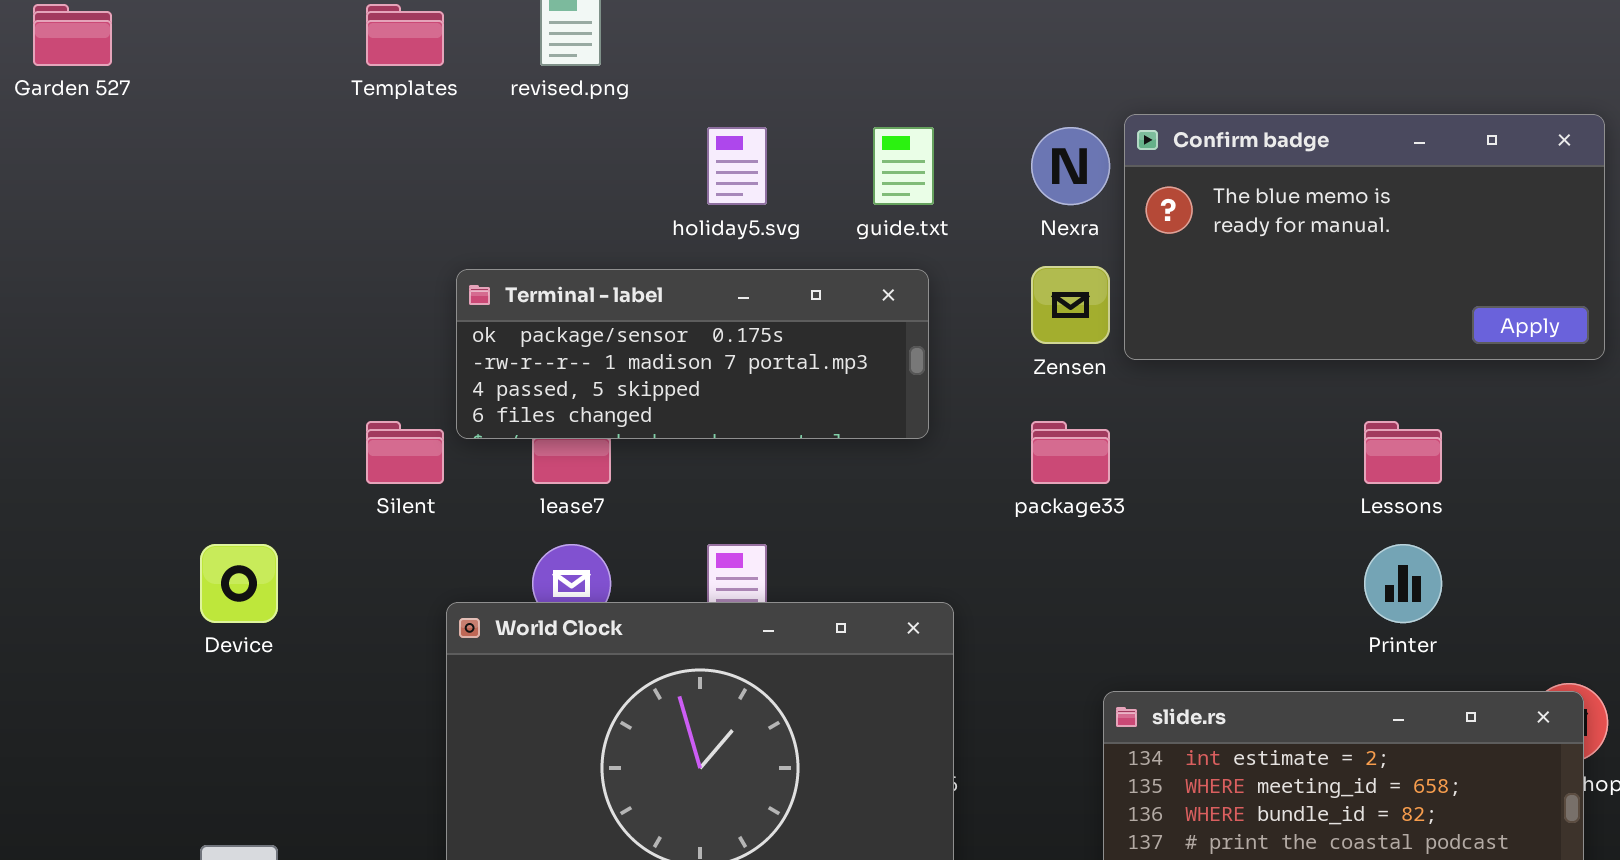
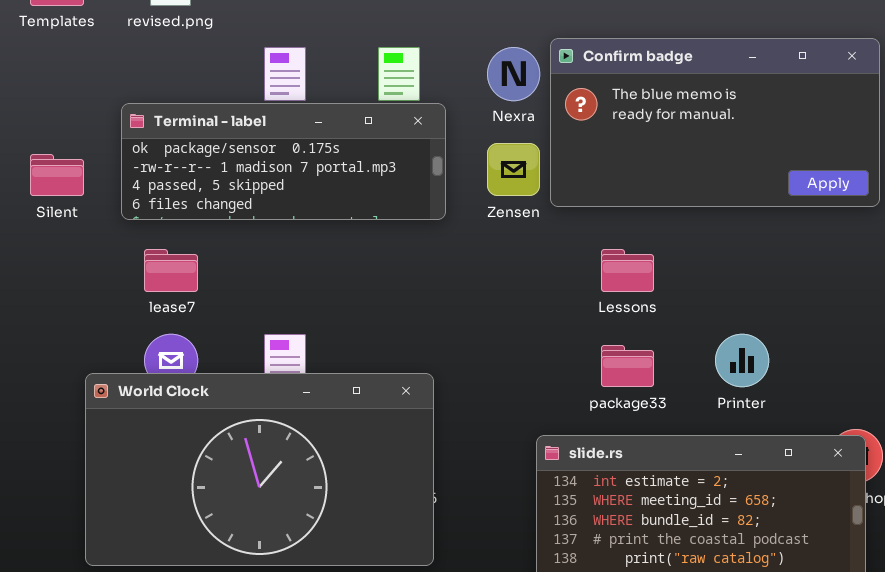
Terminal - label: [456,269,929,439] -> [121,103,446,220], moved
Silent: [366,421,444,484] -> [30,154,84,196], moved
package33: [1031,421,1110,484] -> [601,345,654,387], moved
Lessons: [1364,421,1442,484] -> [601,249,654,292], moved

